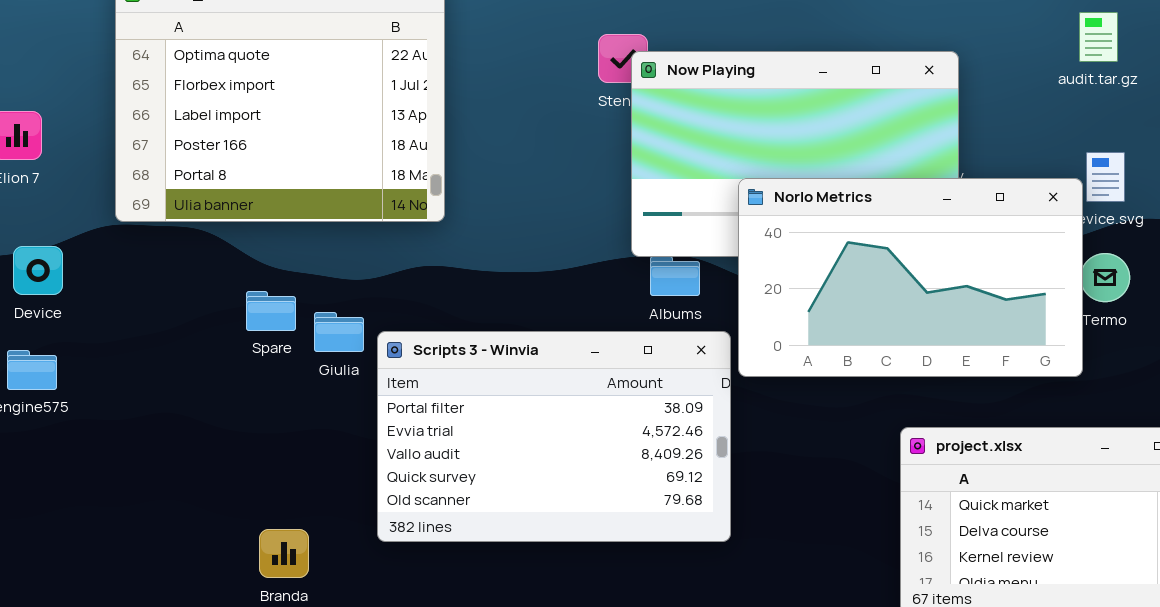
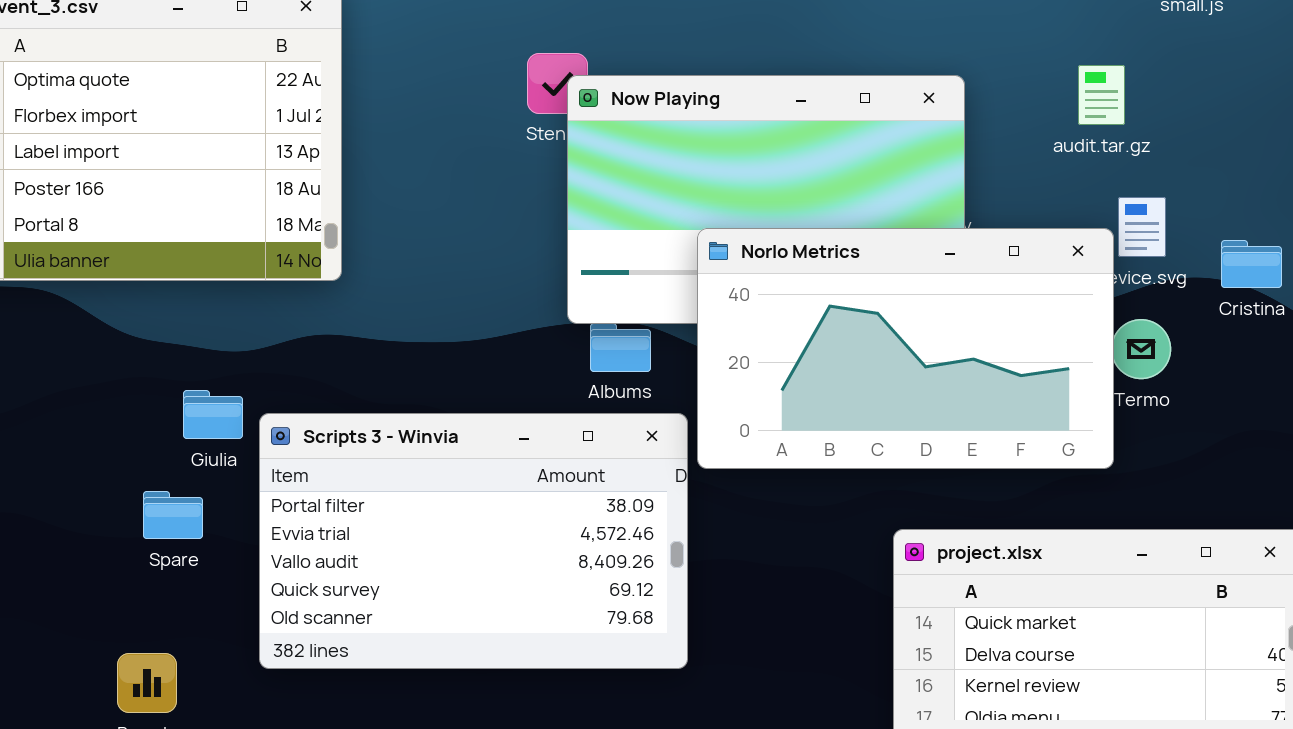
audit.tar.gz: [1079,12,1118,62] -> [1078,65,1125,125], moved
Spare: [246,291,296,331] -> [143,491,203,539], moved

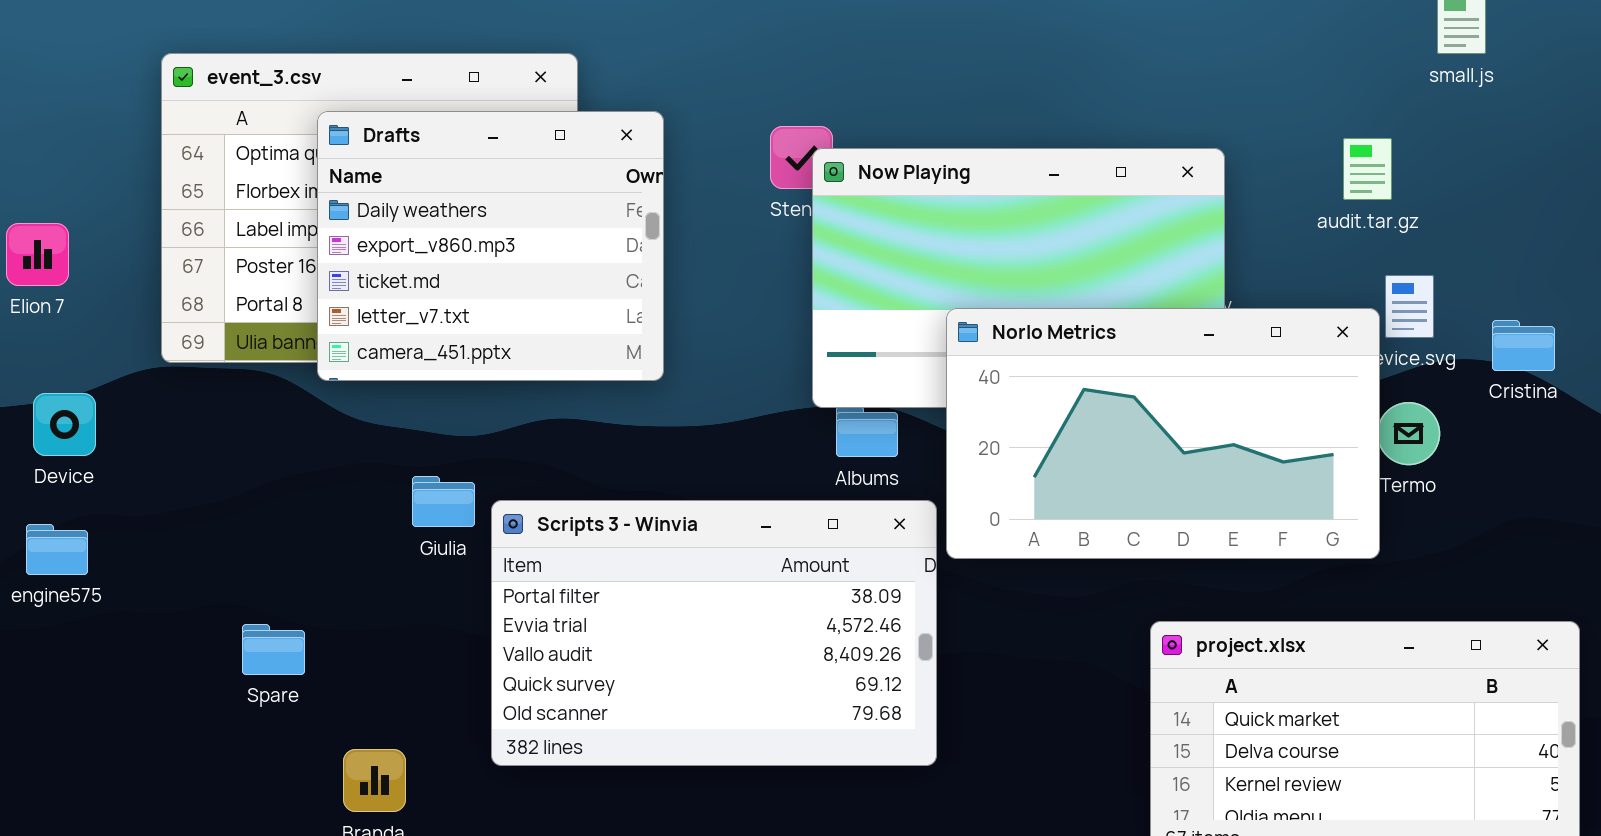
Drafts: none -> [317,111,664,381], opened
Spare: [143,491,203,539] -> [242,624,305,675], moved

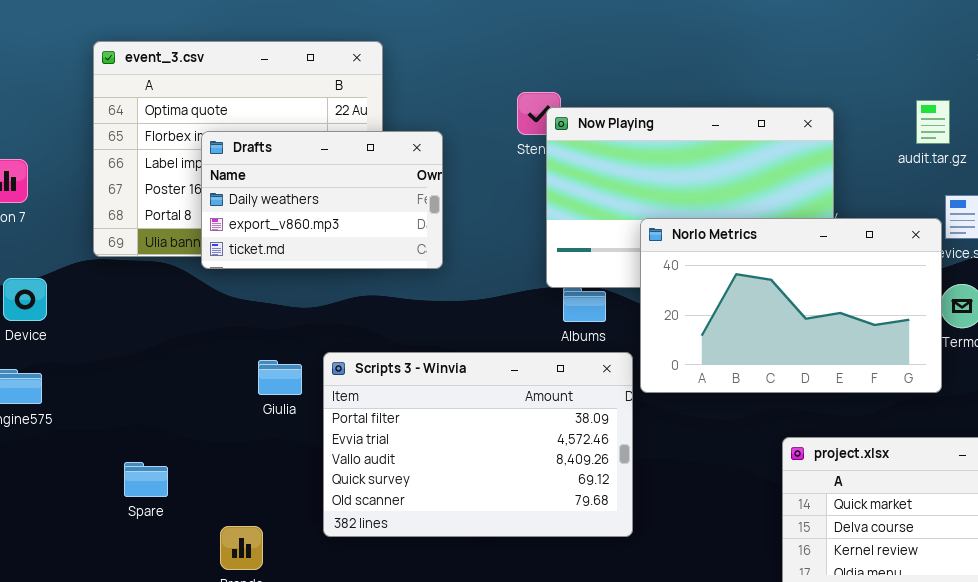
Drafts: [317,111,664,381] -> [201,131,443,269], resized
Giulia: [412,476,475,527] -> [258,360,302,395], moved
Spare: [242,624,305,675] -> [124,462,168,497], moved

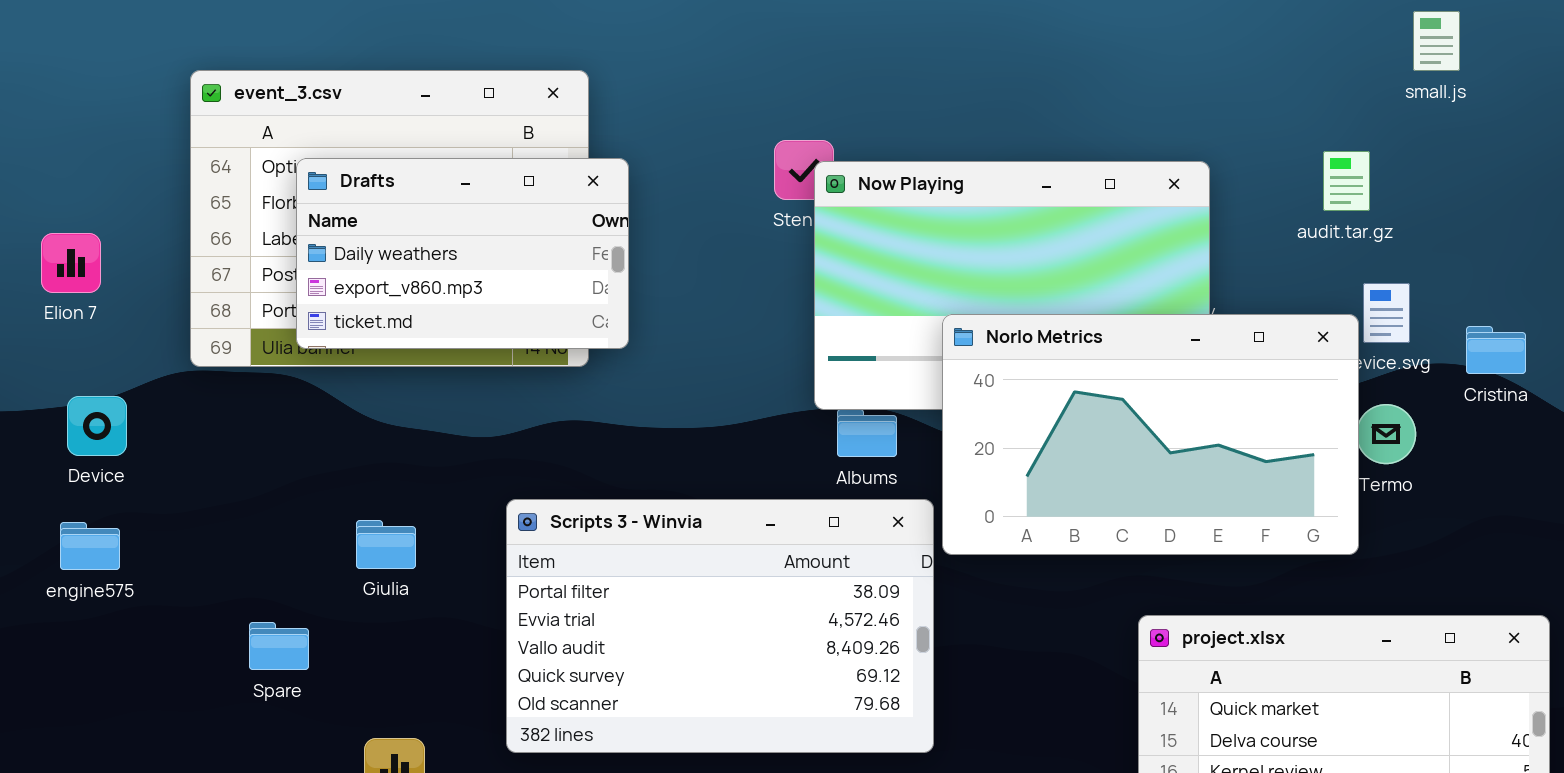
Drafts: [201,131,443,269] -> [296,158,629,349], moved
Giulia: [258,360,302,395] -> [356,520,416,569], moved
Spare: [124,462,168,497] -> [249,622,309,670], moved

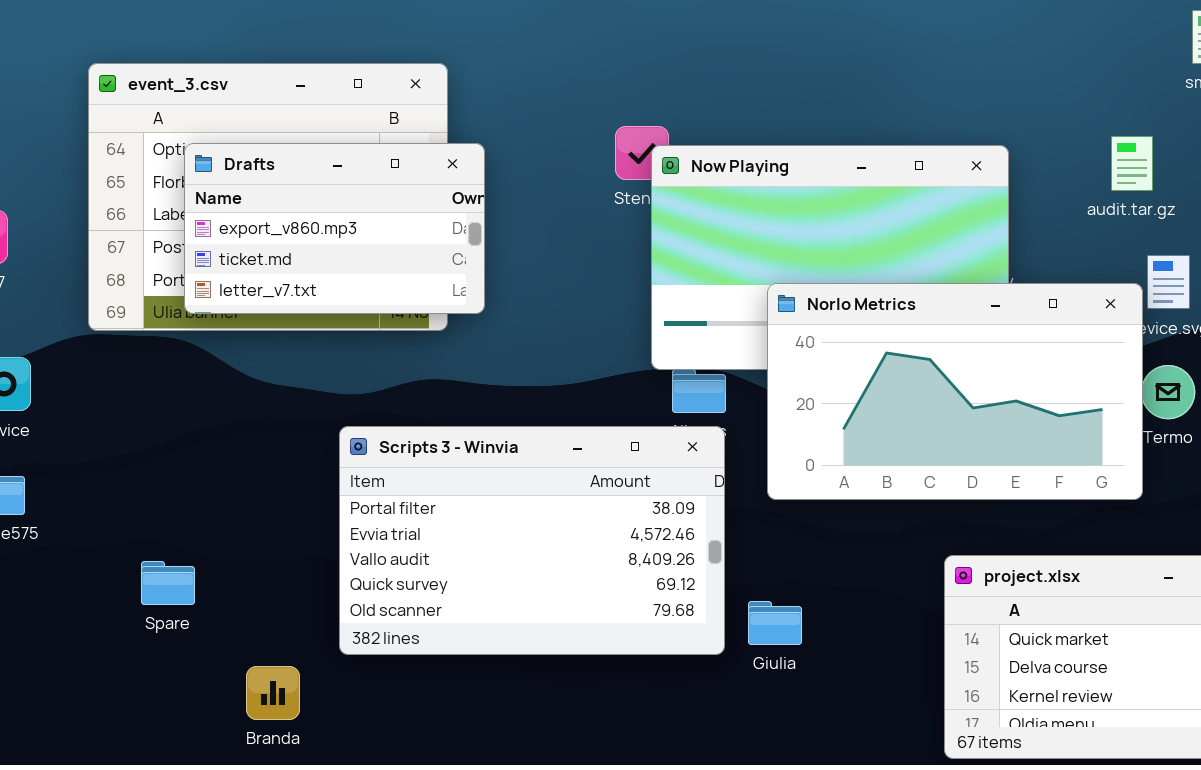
Drafts: [296,158,629,349] -> [184,143,485,314], scrolled down 1 row
Scripts 3 - Winvia: [506,499,934,753] -> [339,426,725,655], moved
Giulia: [356,520,416,569] -> [748,601,802,645], moved

